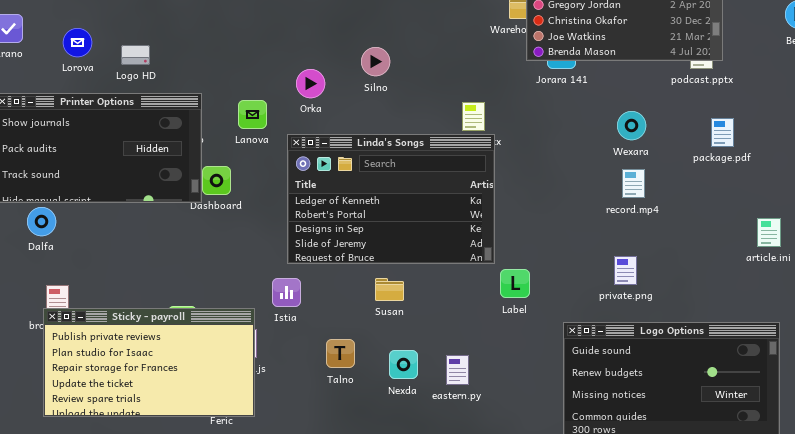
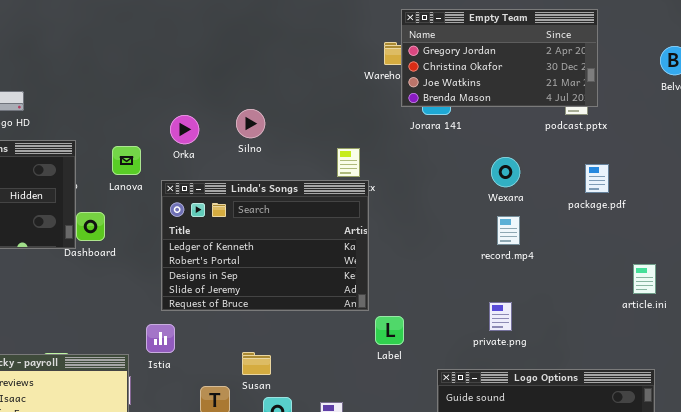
Silno: [361,47,390,76] -> [236,109,265,138], moved
Susan: [375,278,404,301] -> [242,352,271,375], moved

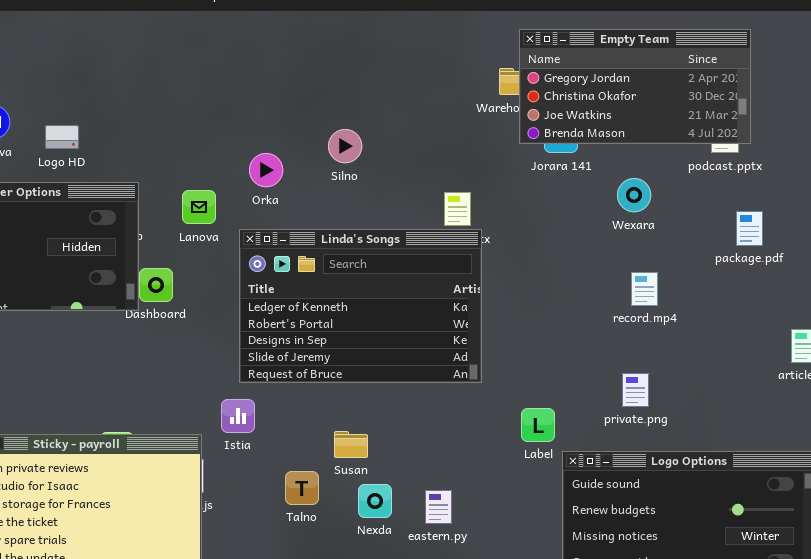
Silno: [236,109,265,138] -> [328,129,362,163], moved
Wexara: [491,157,520,187] -> [617,178,651,212], moved
Label: [375,316,404,345] -> [521,408,555,442], moved

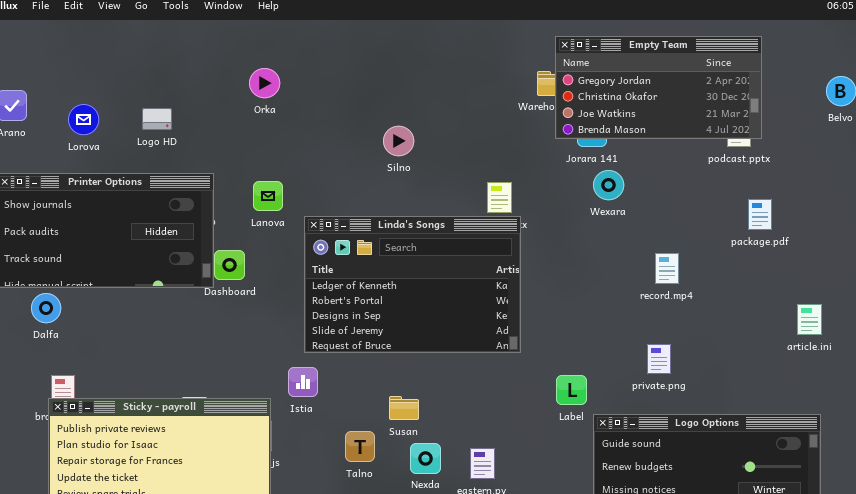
Logo HD: [45,125,79,149] -> [142,108,172,130], moved
Orka: [249,153,283,187] -> [249,68,280,98], moved
Wexara: [617,178,651,212] -> [593,170,624,200], moved

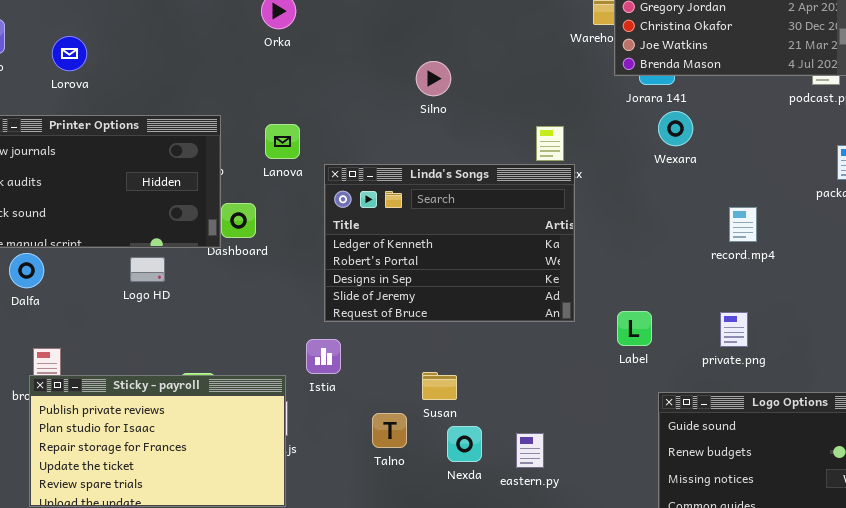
Logo HD: [142,108,172,130] -> [130,257,165,282], moved
Label: [556,375,587,405] -> [617,311,652,346], moved

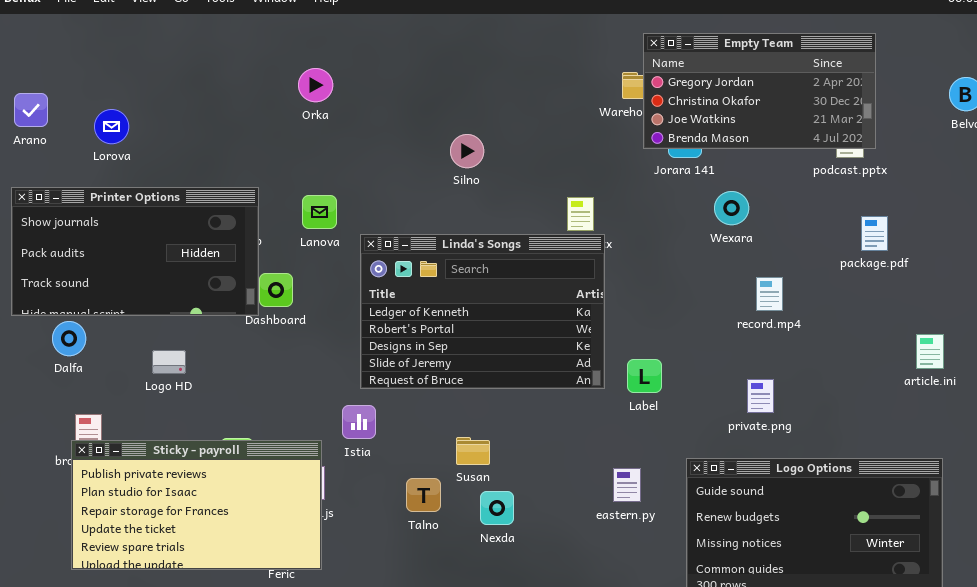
Wexara: [658,111,693,146] -> [714,191,749,225], moved
Logo HD: [130,257,165,282] -> [152,350,186,374], moved
Label: [617,311,652,346] -> [627,359,662,393], moved
eastern.py: [516,433,544,468] -> [613,468,641,502], moved

